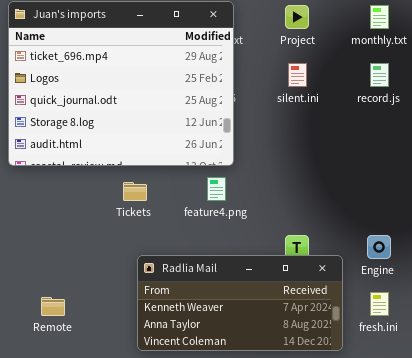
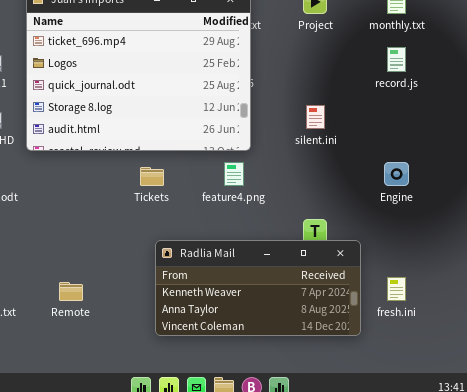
silent.ini: [288,63,307,87] -> [306,105,325,129], moved
Engine: [367,235,391,259] -> [384,162,409,186], moved

